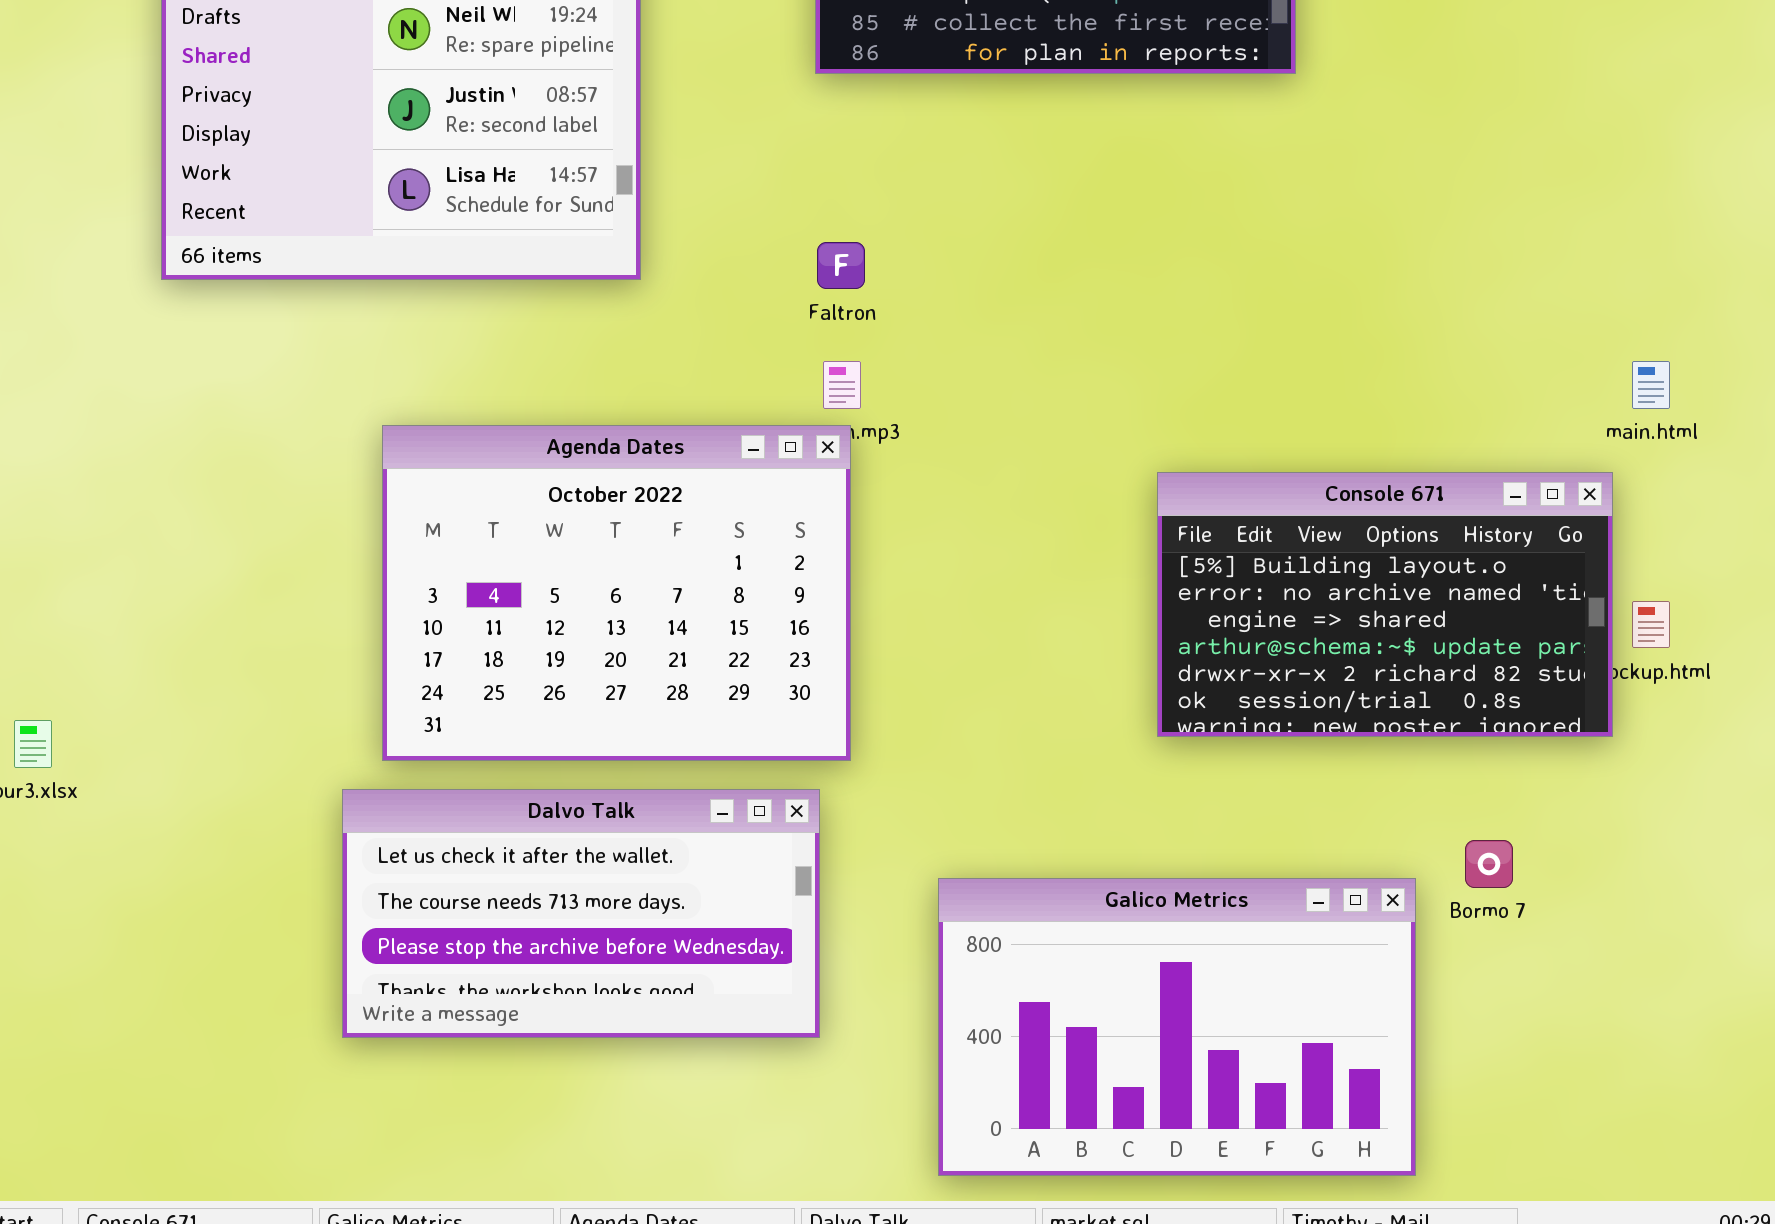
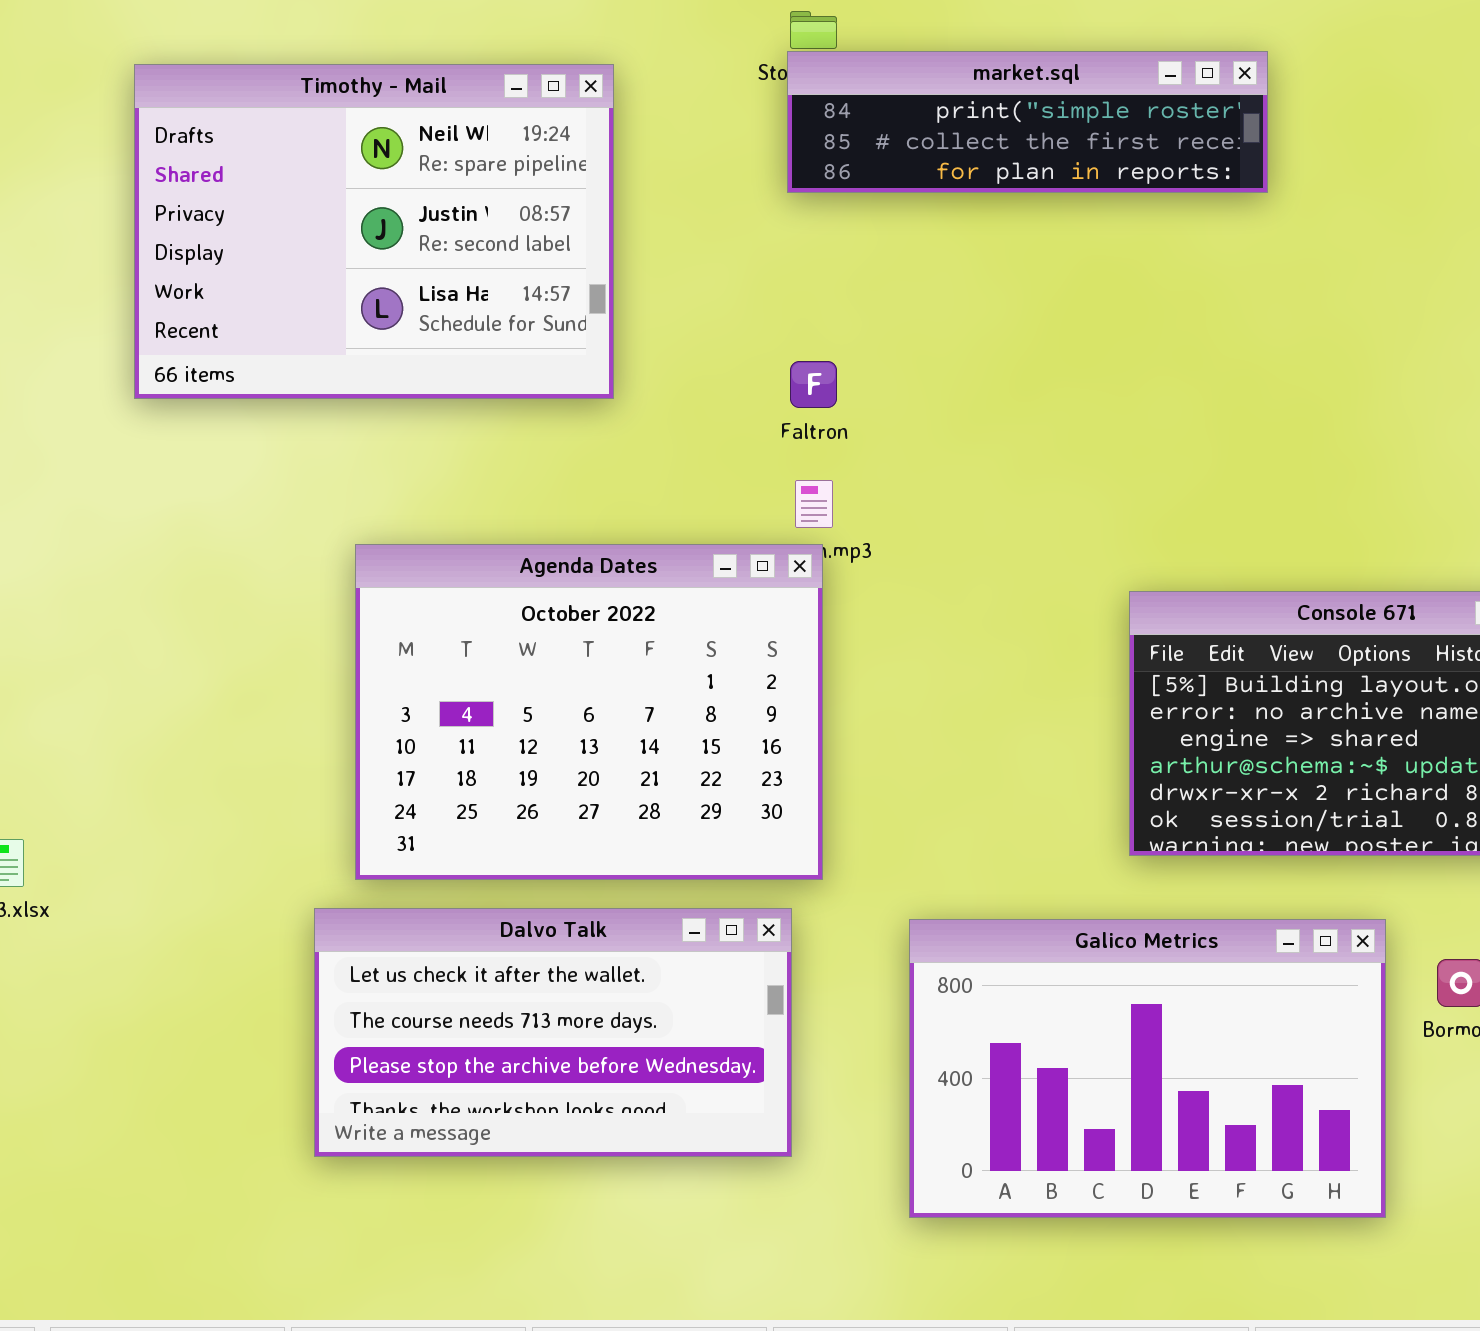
Galico Metrics: [938,878,1416,1176] -> [909,919,1386,1218], moved

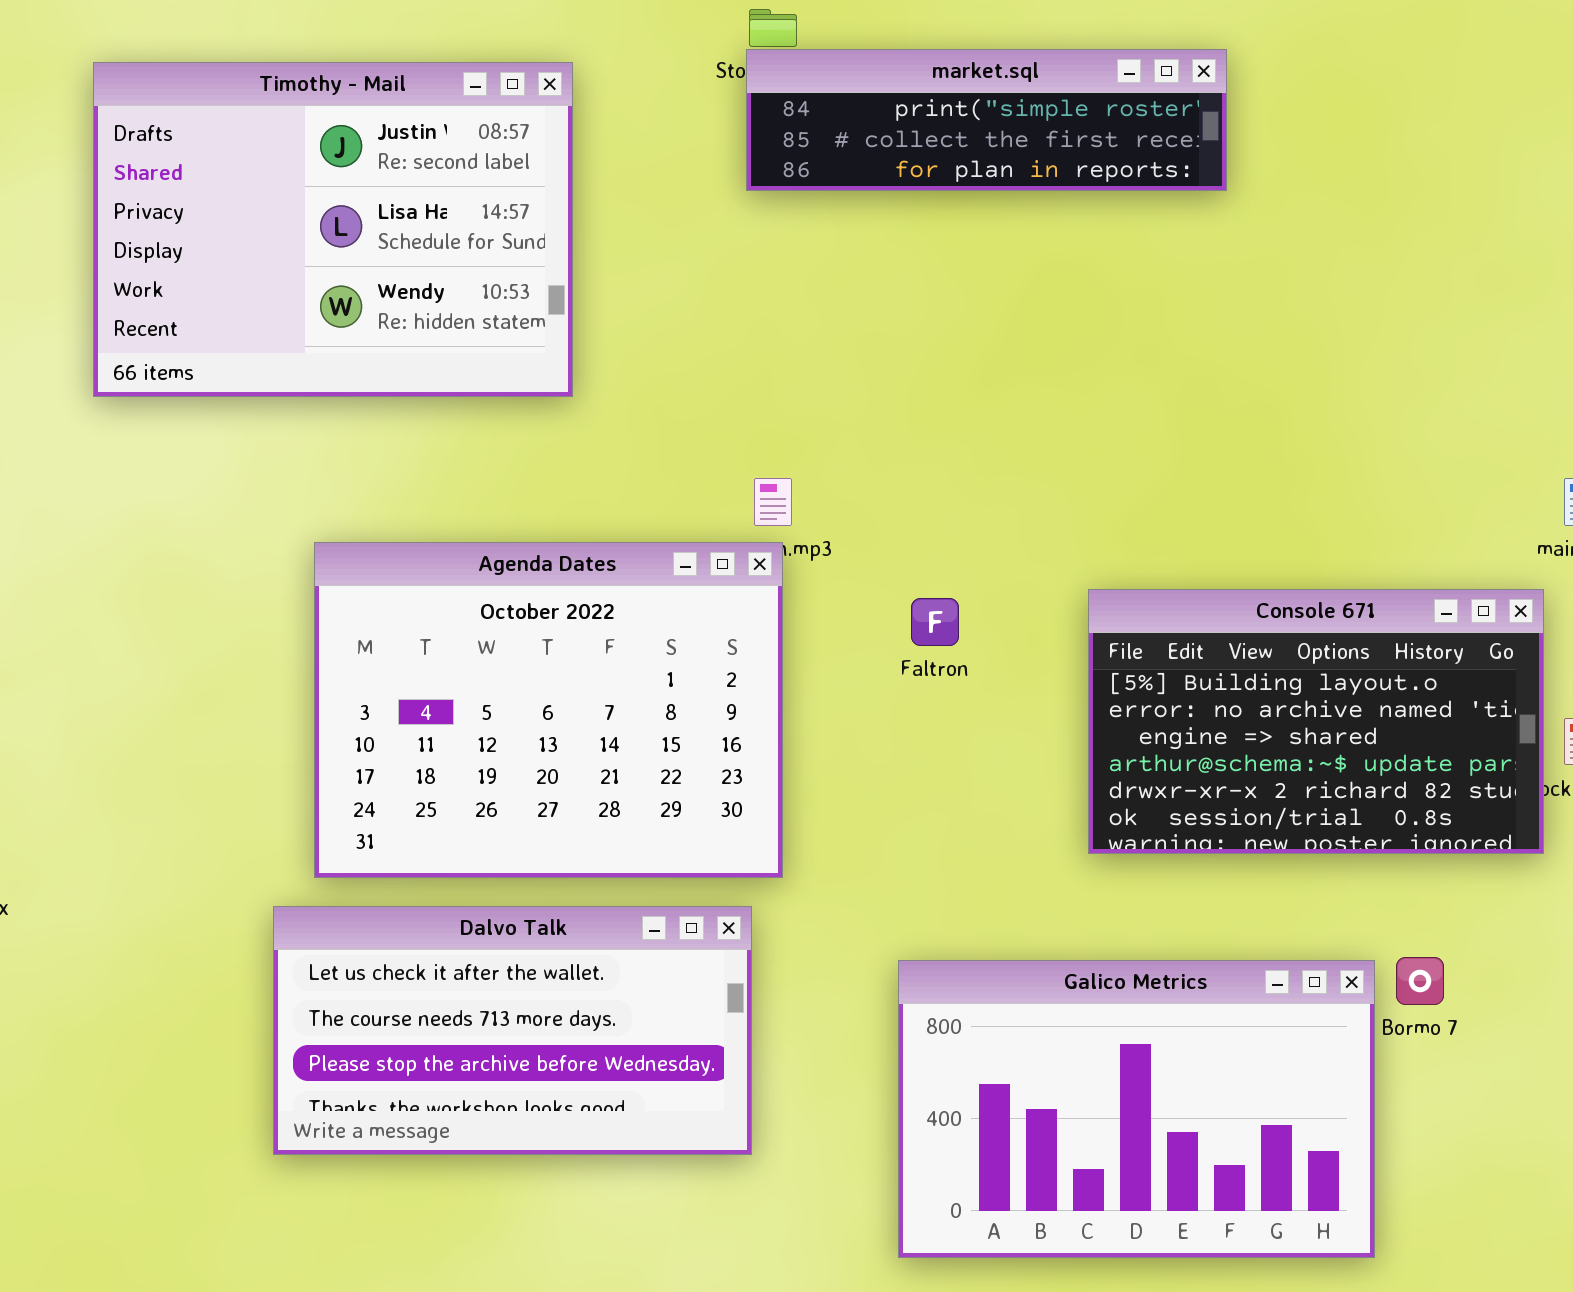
Timothy - Mail: [134,64,614,399] -> [93,62,573,397], scrolled down 1 row
Faltron: [790,361,837,408] -> [911,598,959,646], moved
Galico Metrics: [909,919,1386,1218] -> [898,960,1375,1258], moved

